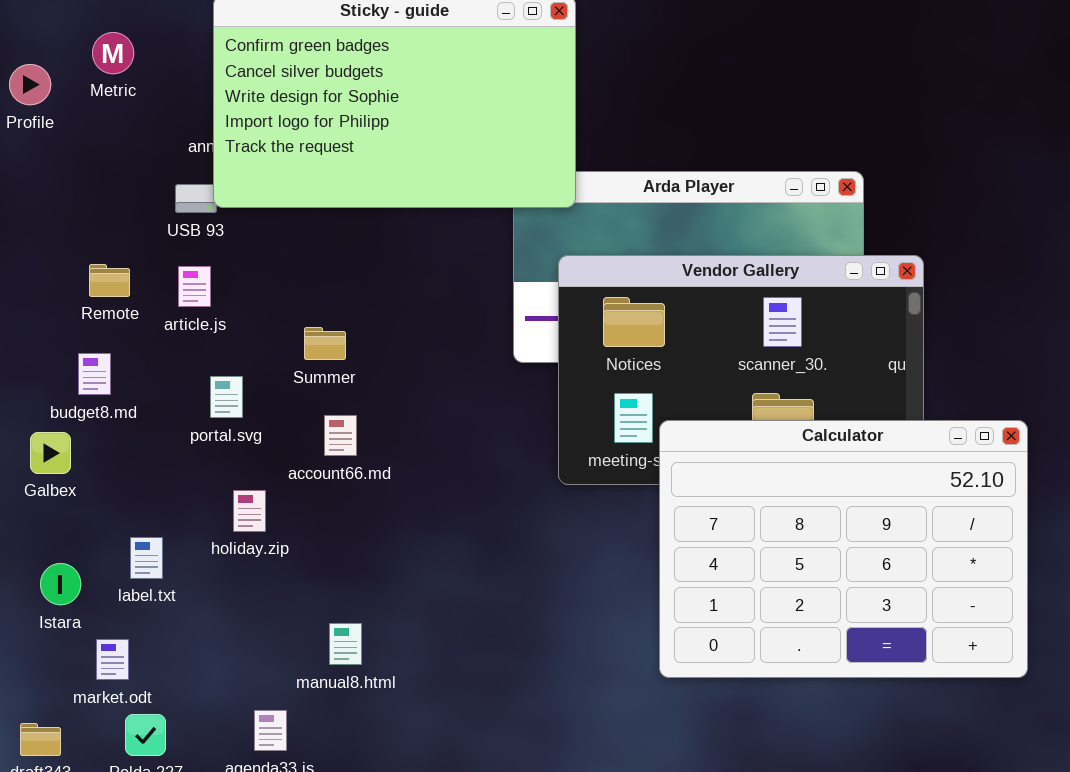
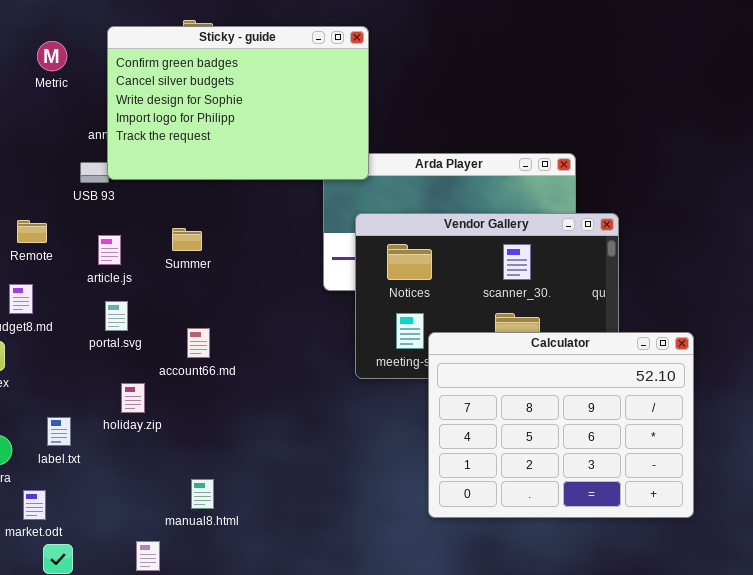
Metric: [92,32,134,74] -> [37,41,67,71], moved
article.js: [178,266,211,307] -> [98,235,121,265], moved
Summer: [304,327,346,360] -> [172,228,202,251], moved

